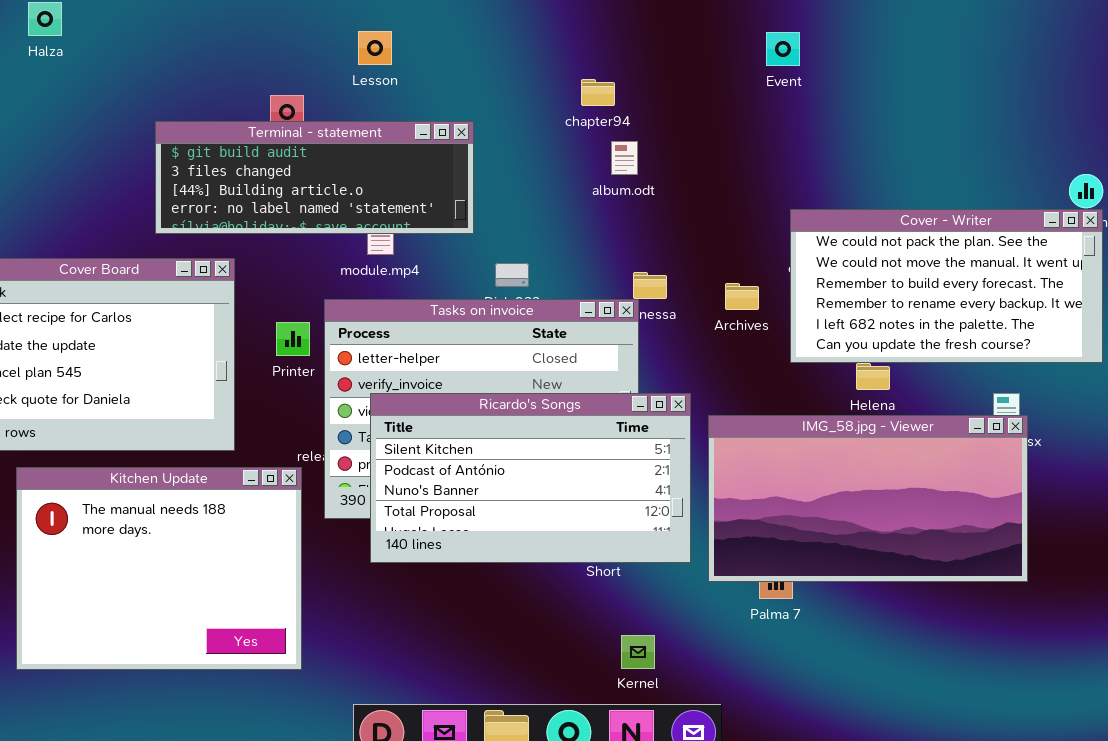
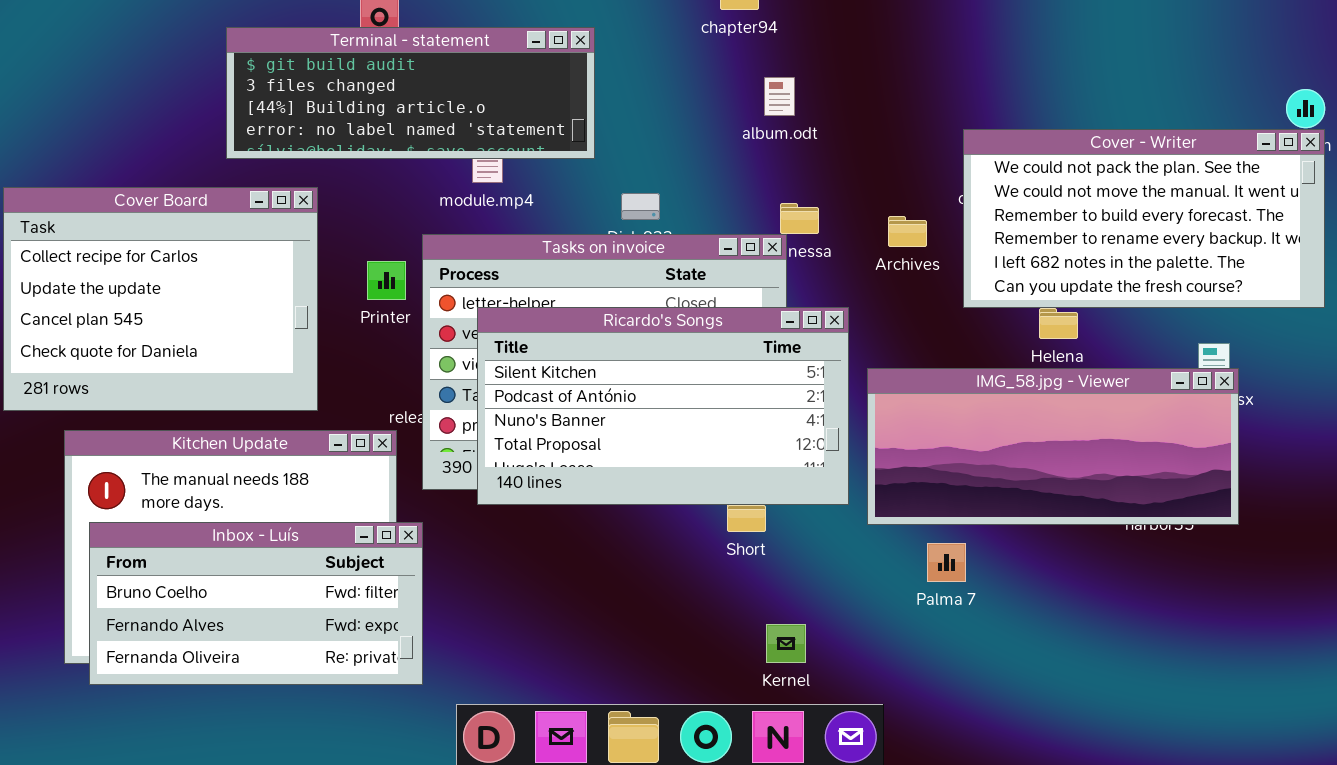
album.odt: [611,141,638,175] -> [764,77,795,116], moved
Ricardo's Songs: [370,393,691,563] -> [477,307,849,505], moved
IMG_58.jpg - Viewer: [708,415,1028,582] -> [867,368,1239,525], resized
Inbox - Luís: none -> [89,522,423,685], opened

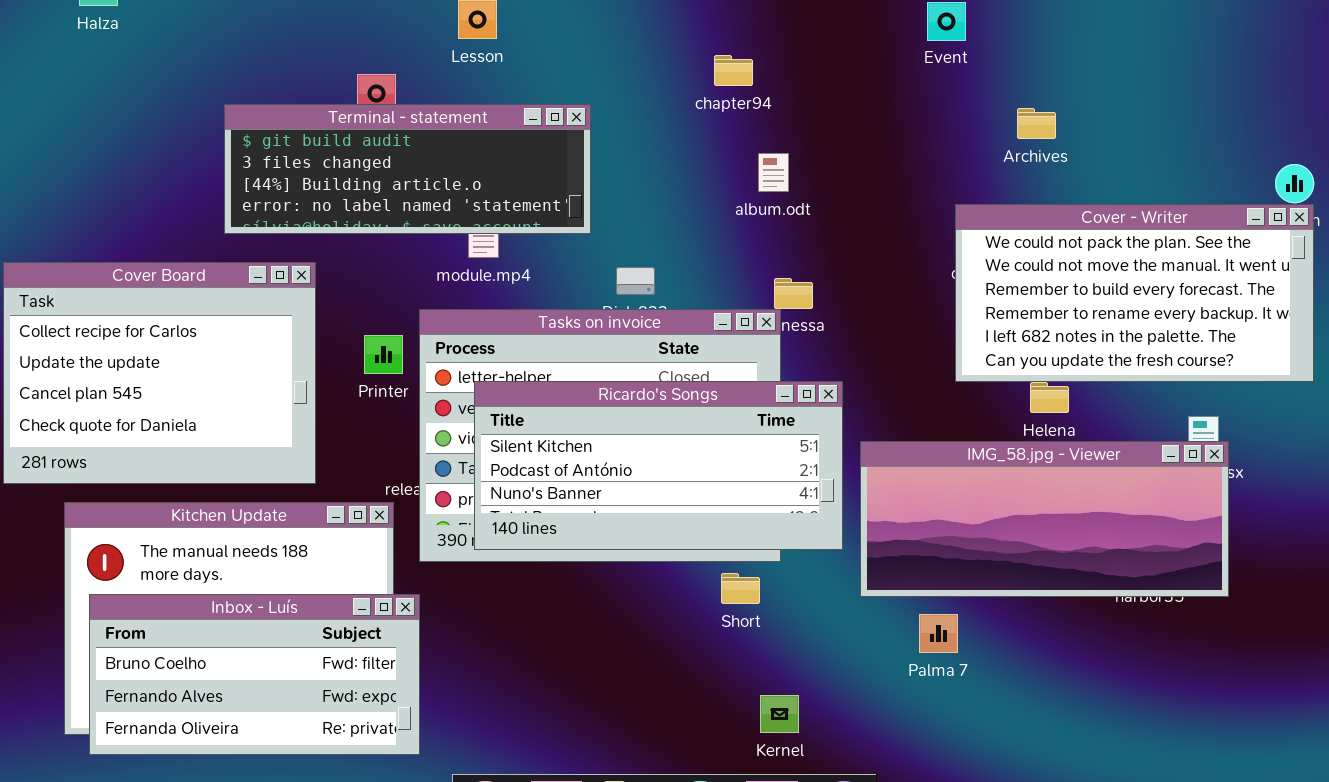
Archives: [888,216,927,247] -> [1017,108,1056,139], moved
Ricardo's Songs: [477,307,849,505] -> [474,381,843,550], resized

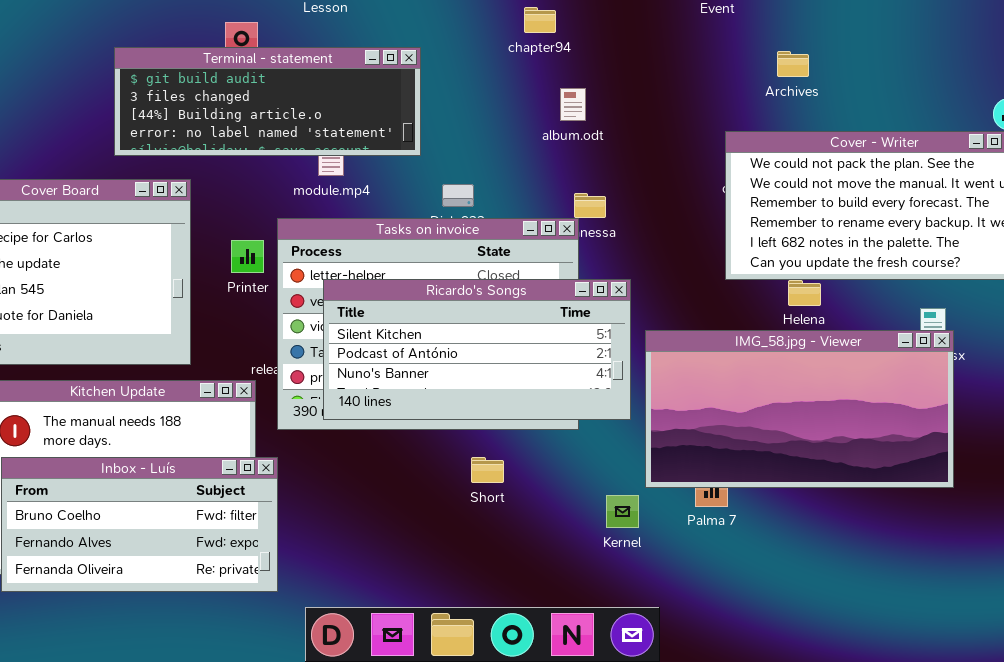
IMG_58.jpg - Viewer: [860,441,1229,597] -> [645,330,954,488], resized
Short: [721,573,760,604] -> [471,457,504,483], moved
Kernel: [760,695,799,733] -> [606,495,639,528], moved

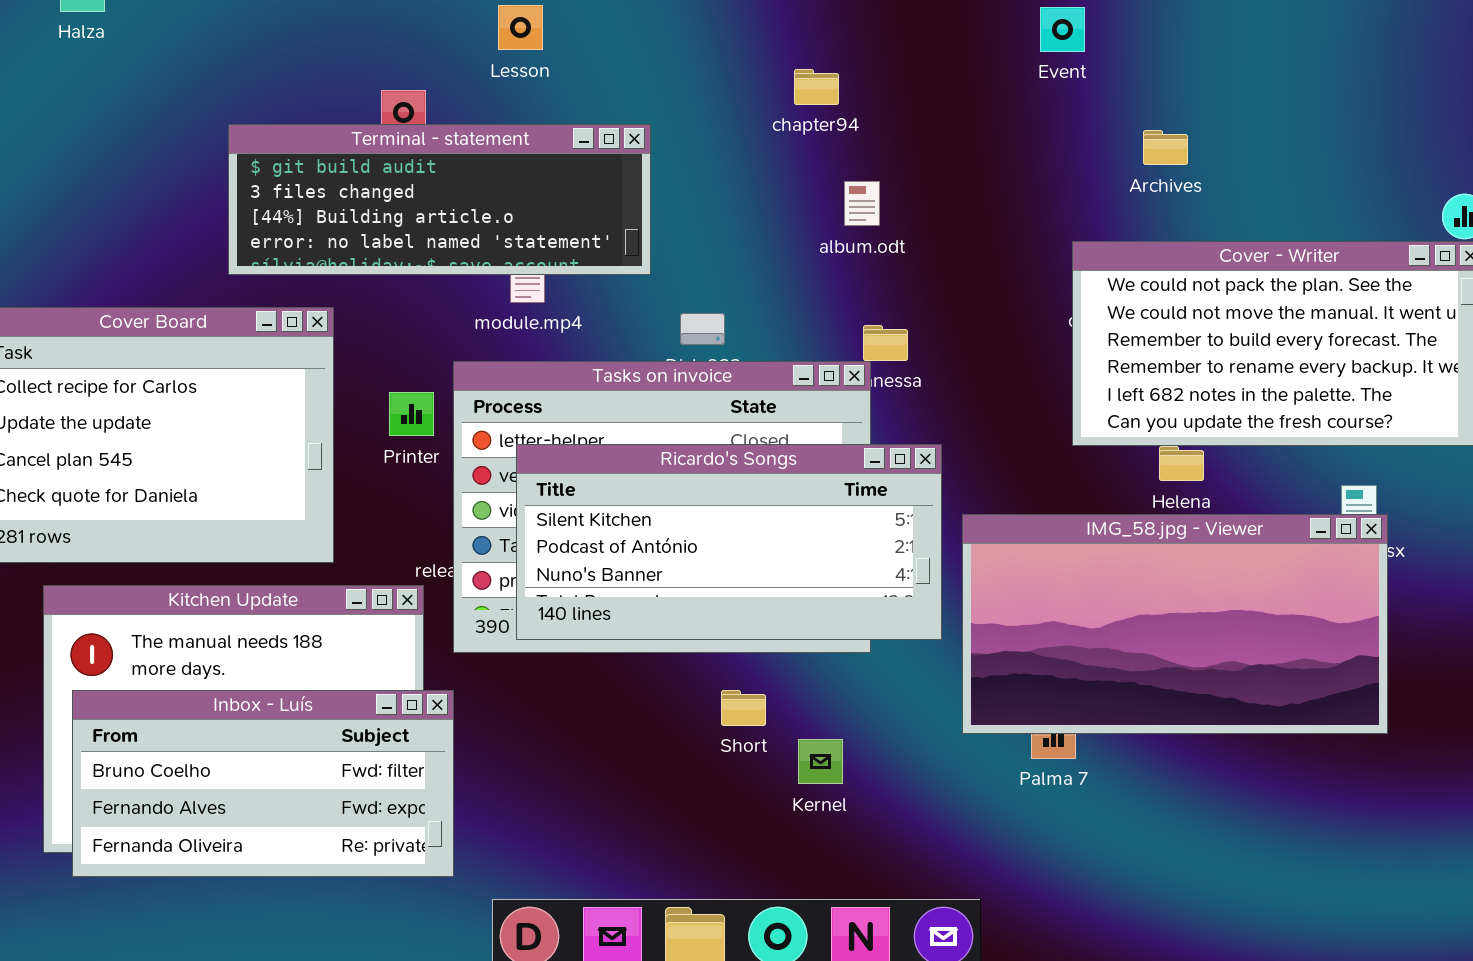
Kernel: [606,495,639,528] -> [798,739,843,784], moved

